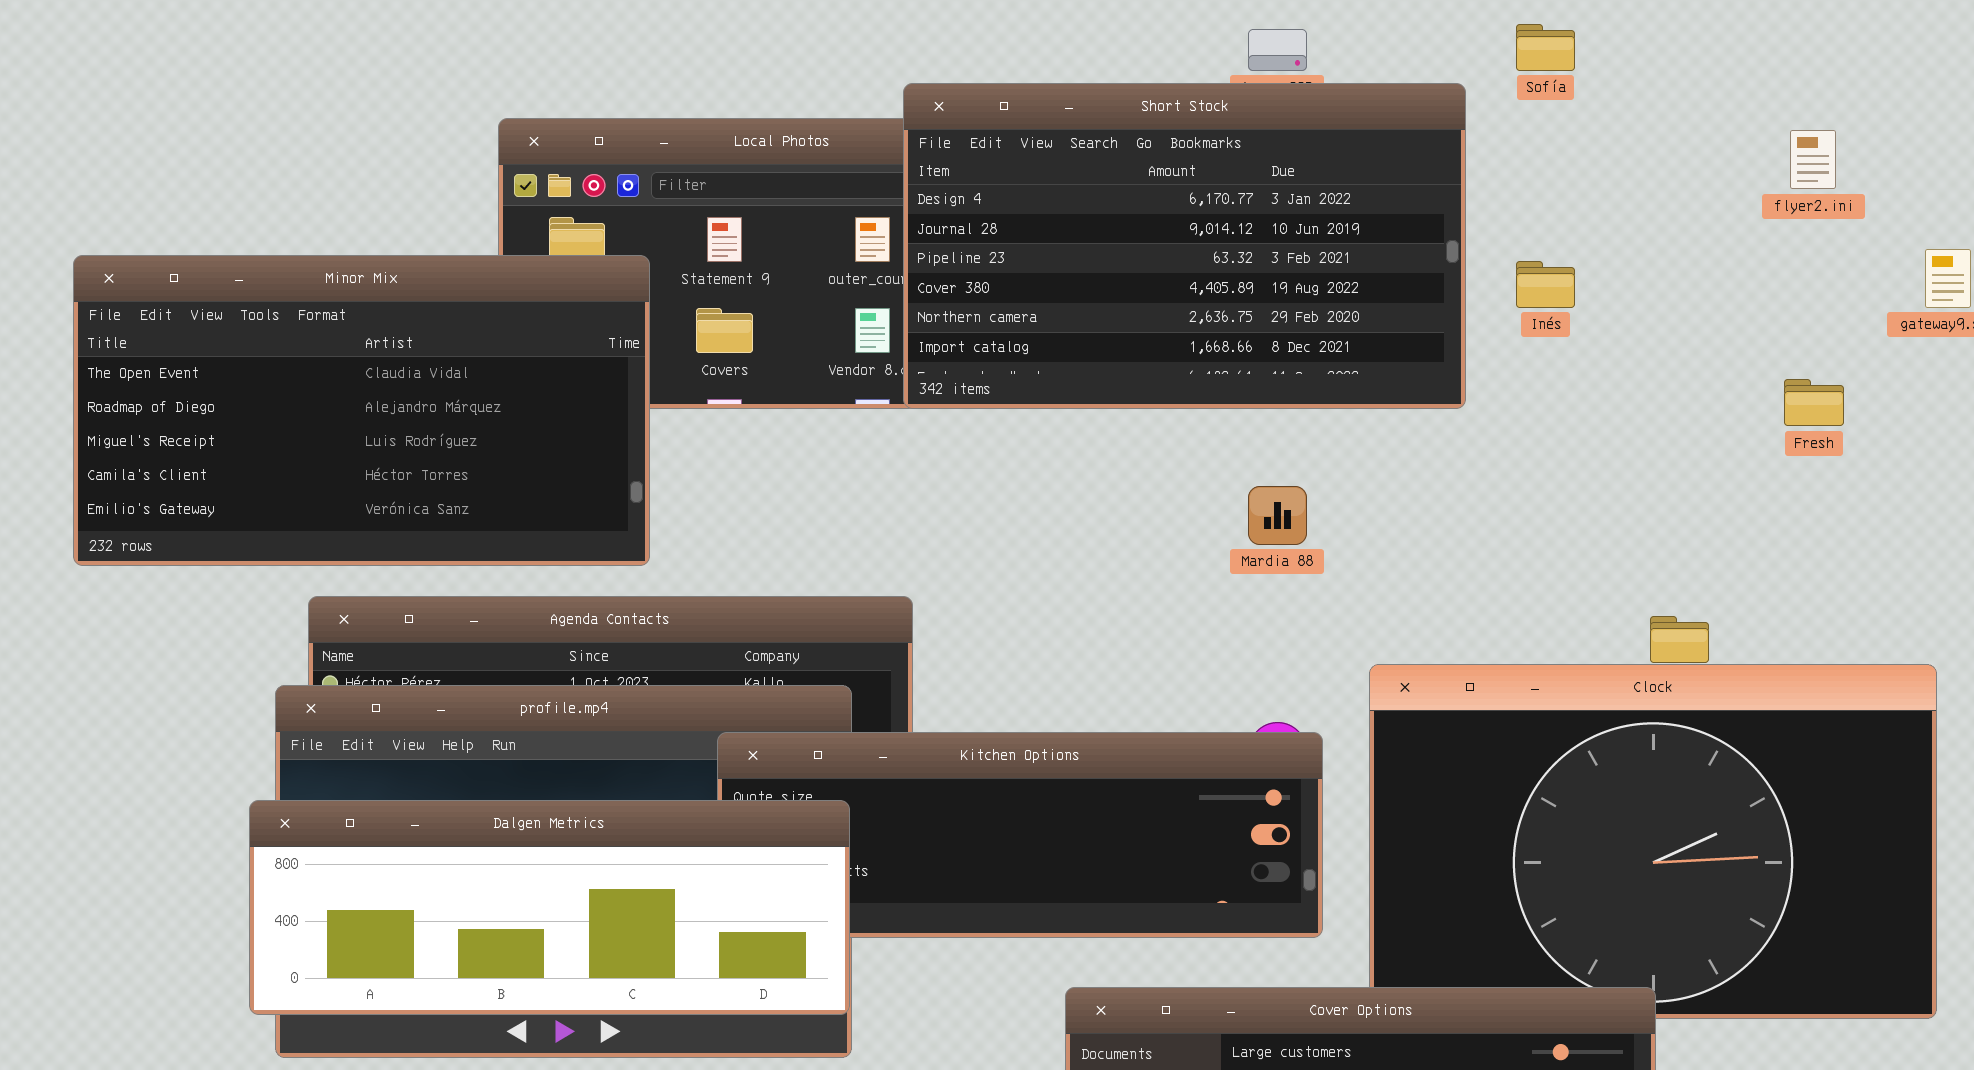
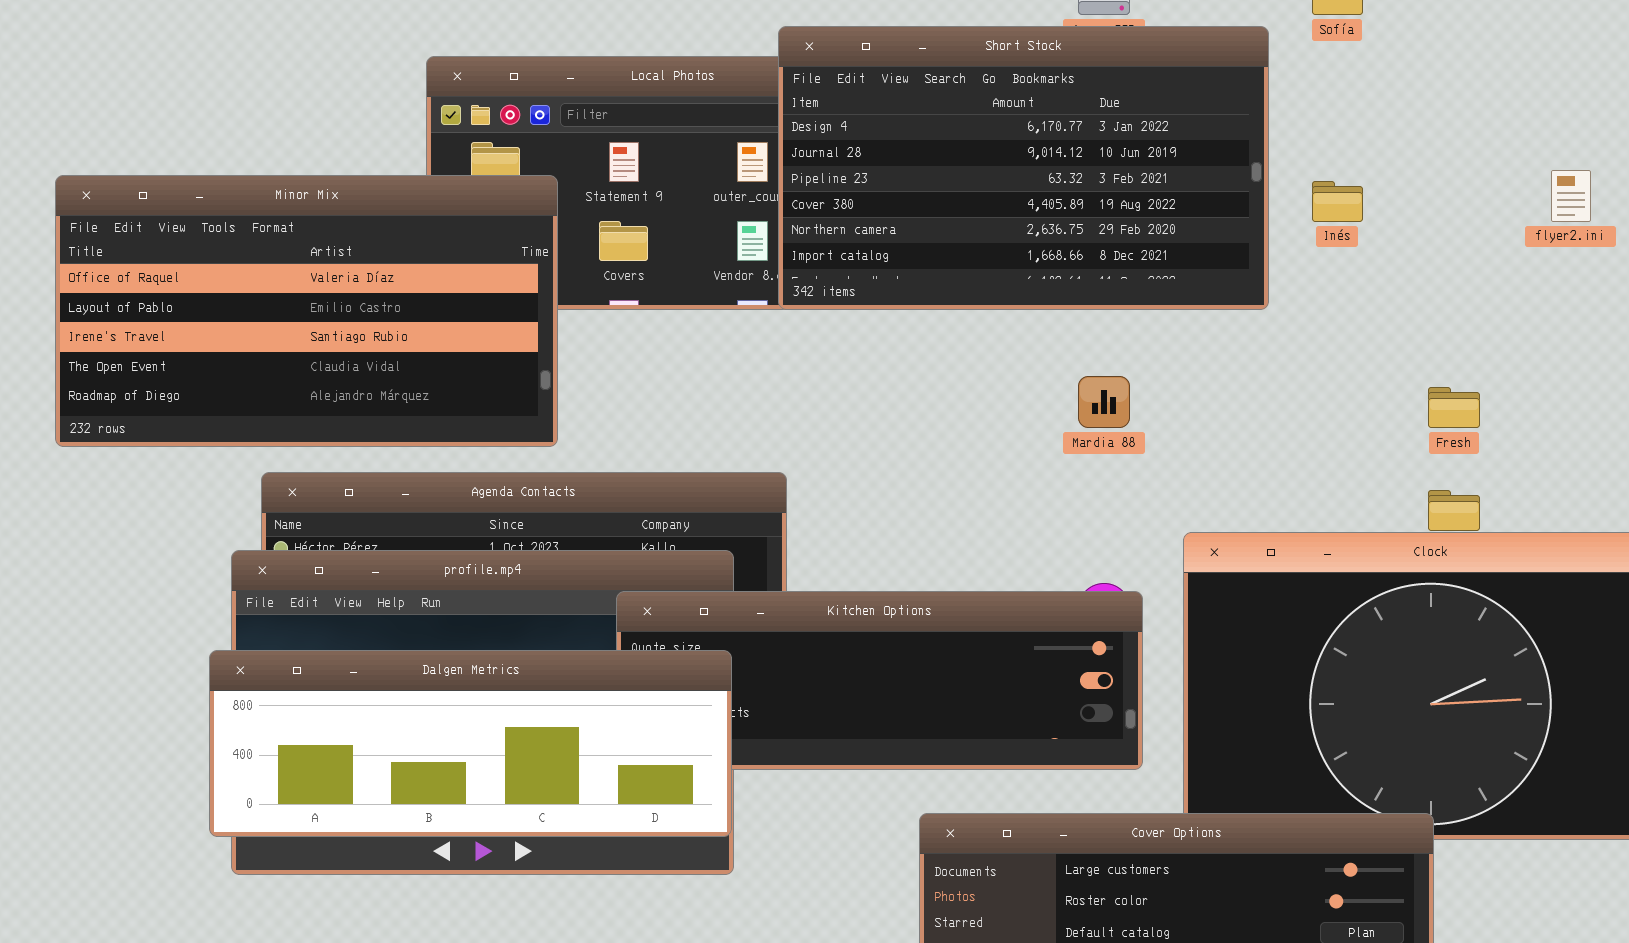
flyer2.ini: [1790,130,1836,189] -> [1551,170,1591,222], moved
Minor Mix: [73,255,650,566] -> [55,175,558,447], scrolled up 3 rows
Fresh: [1784,379,1844,426] -> [1428,387,1480,428], moved

